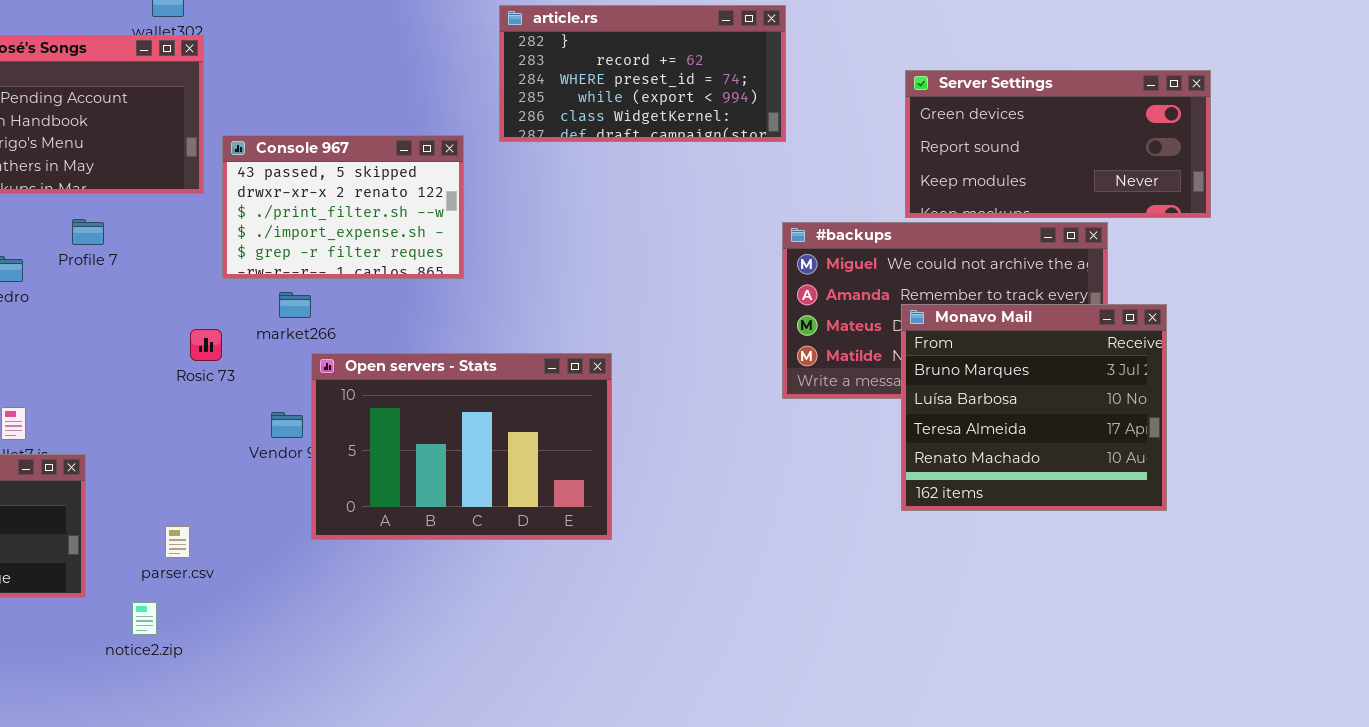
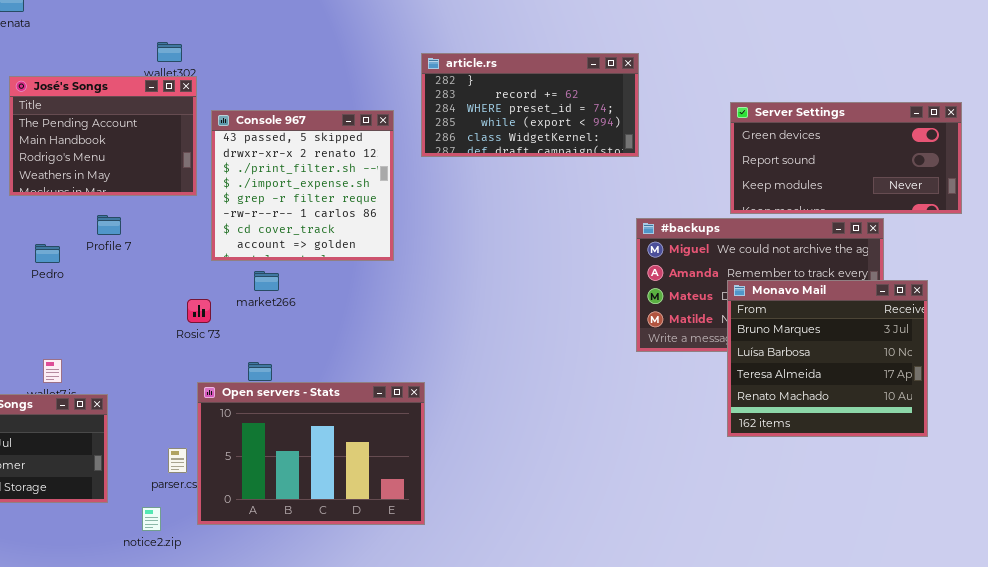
Console 967: [222,135,464,279] -> [211,110,394,261], resized
Open servers - Stats: [311,353,612,540] -> [197,382,425,525], moved

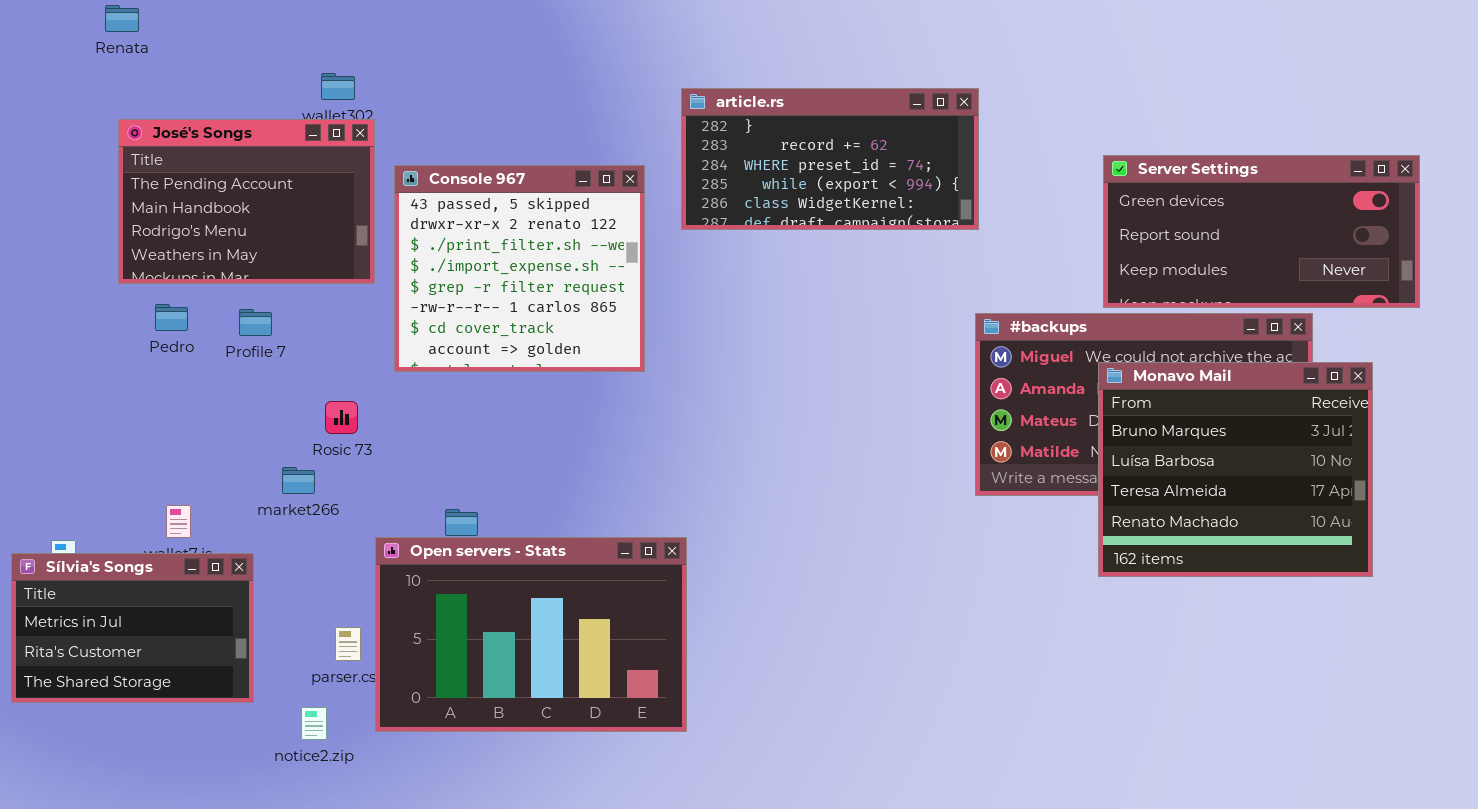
Pedro: [35,244,60,263] -> [155,304,188,331], moved
market266: [254,271,279,291] -> [282,467,315,494], moved
Monavo Mail: [727,280,928,437] -> [1098,362,1373,577], moved
Rosic 73: [187,299,211,323] -> [325,401,358,434], moved

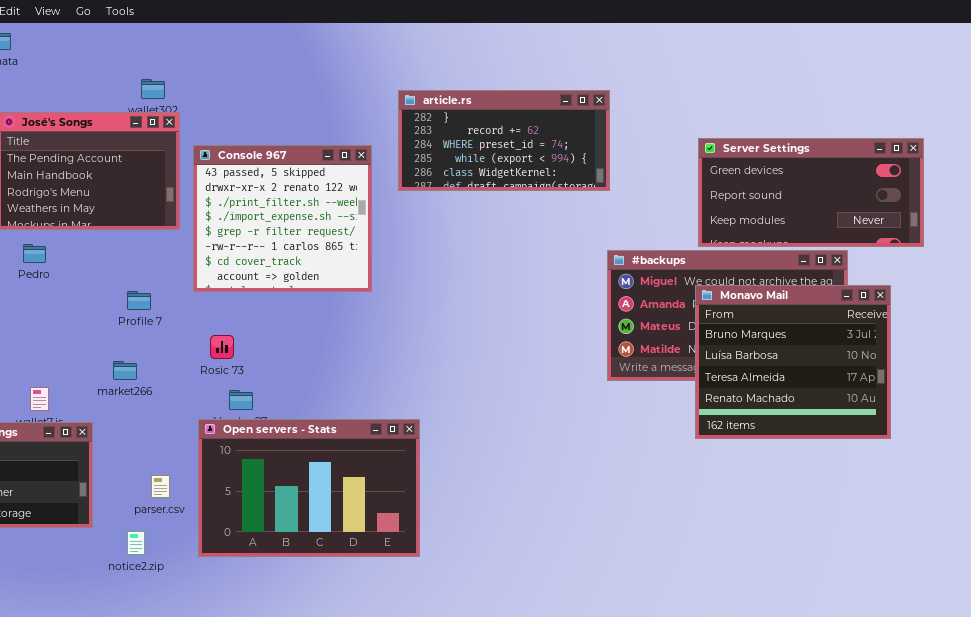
Profile 7: [239,309,272,336] -> [127,291,151,310], moved
Rosic 73: [325,401,358,434] -> [210,335,234,359], moved
Open servers - Stats: [375,537,687,732] -> [198,419,420,557], moved

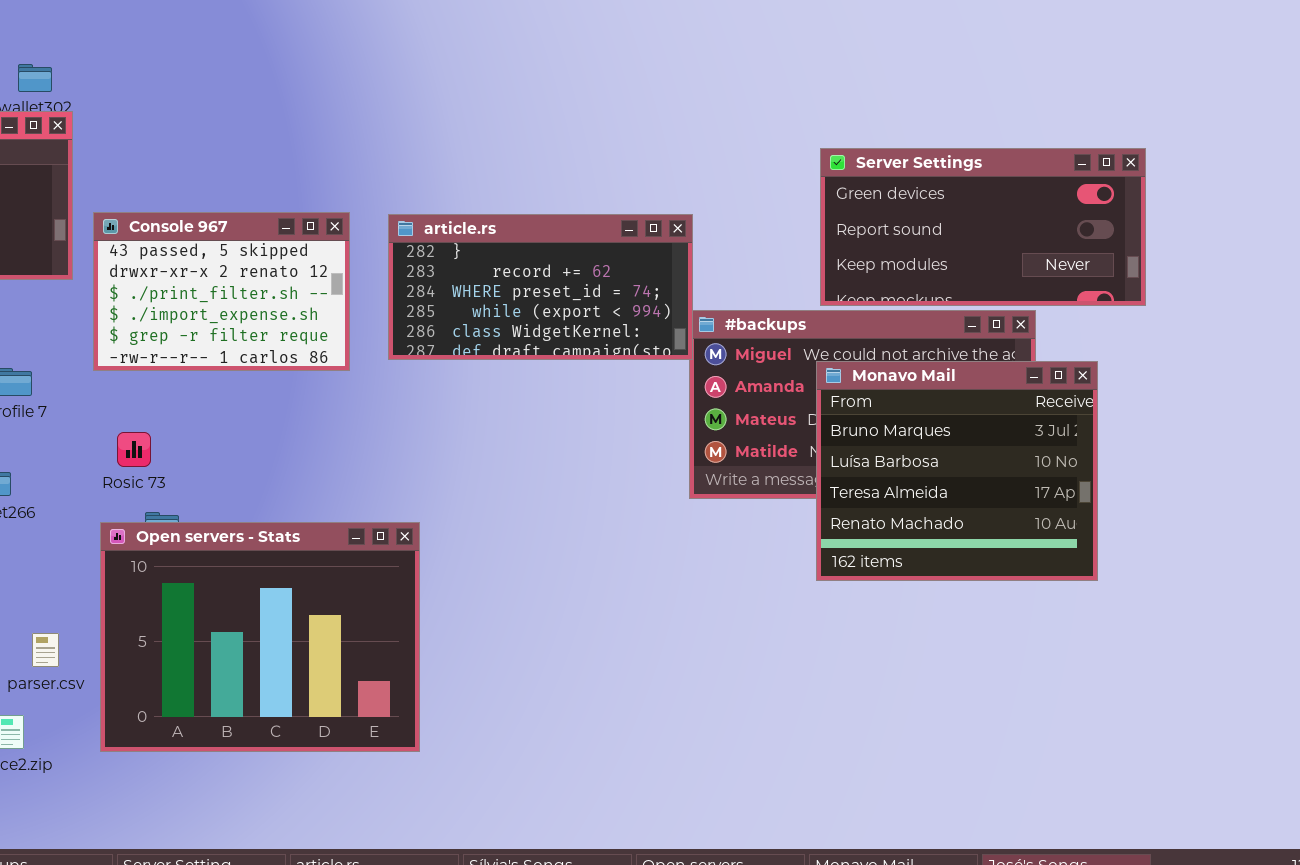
article.rs: [398,90,610,191] -> [388,214,693,360], moved
Console 967: [193,145,372,292] -> [93,212,350,371], resized
Open servers - Stats: [198,419,420,557] -> [100,522,420,752], resized

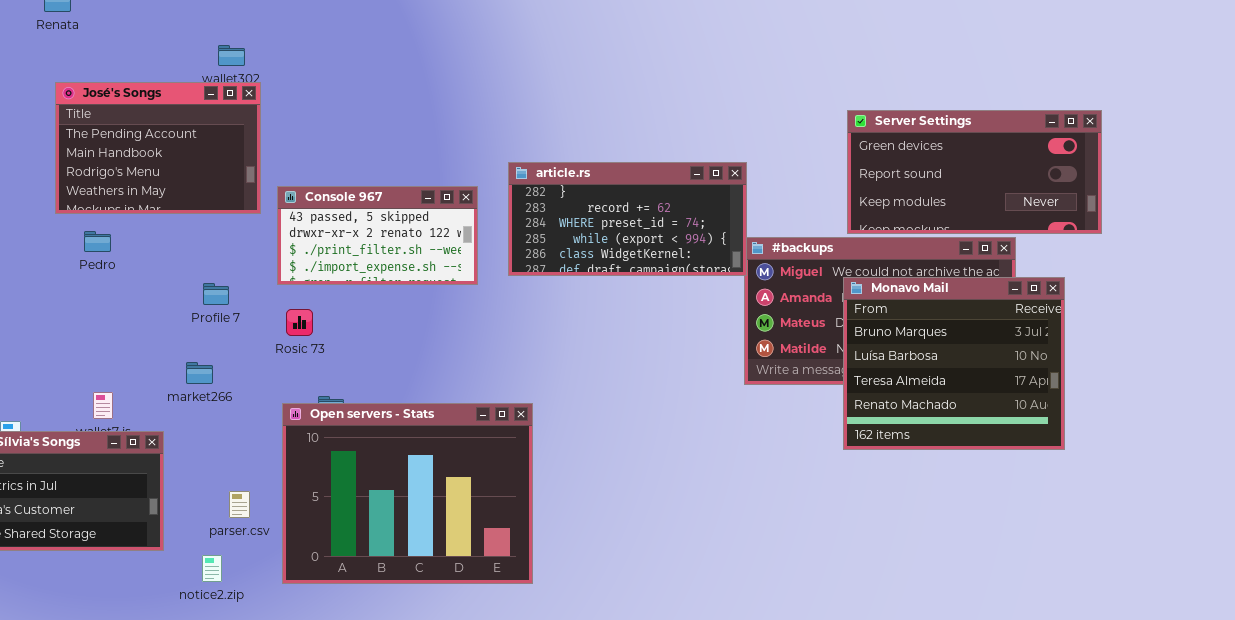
Console 967: [93,212,350,371] -> [277,186,478,285], resized
Rosic 73: [117,432,151,467] -> [286,309,313,336], moved

